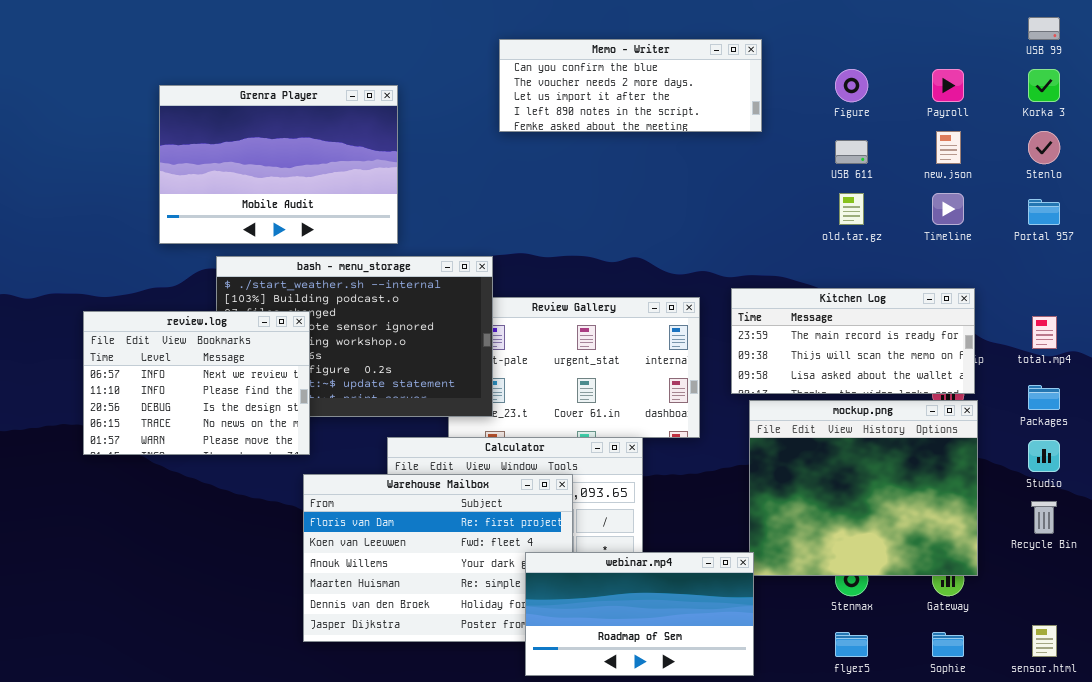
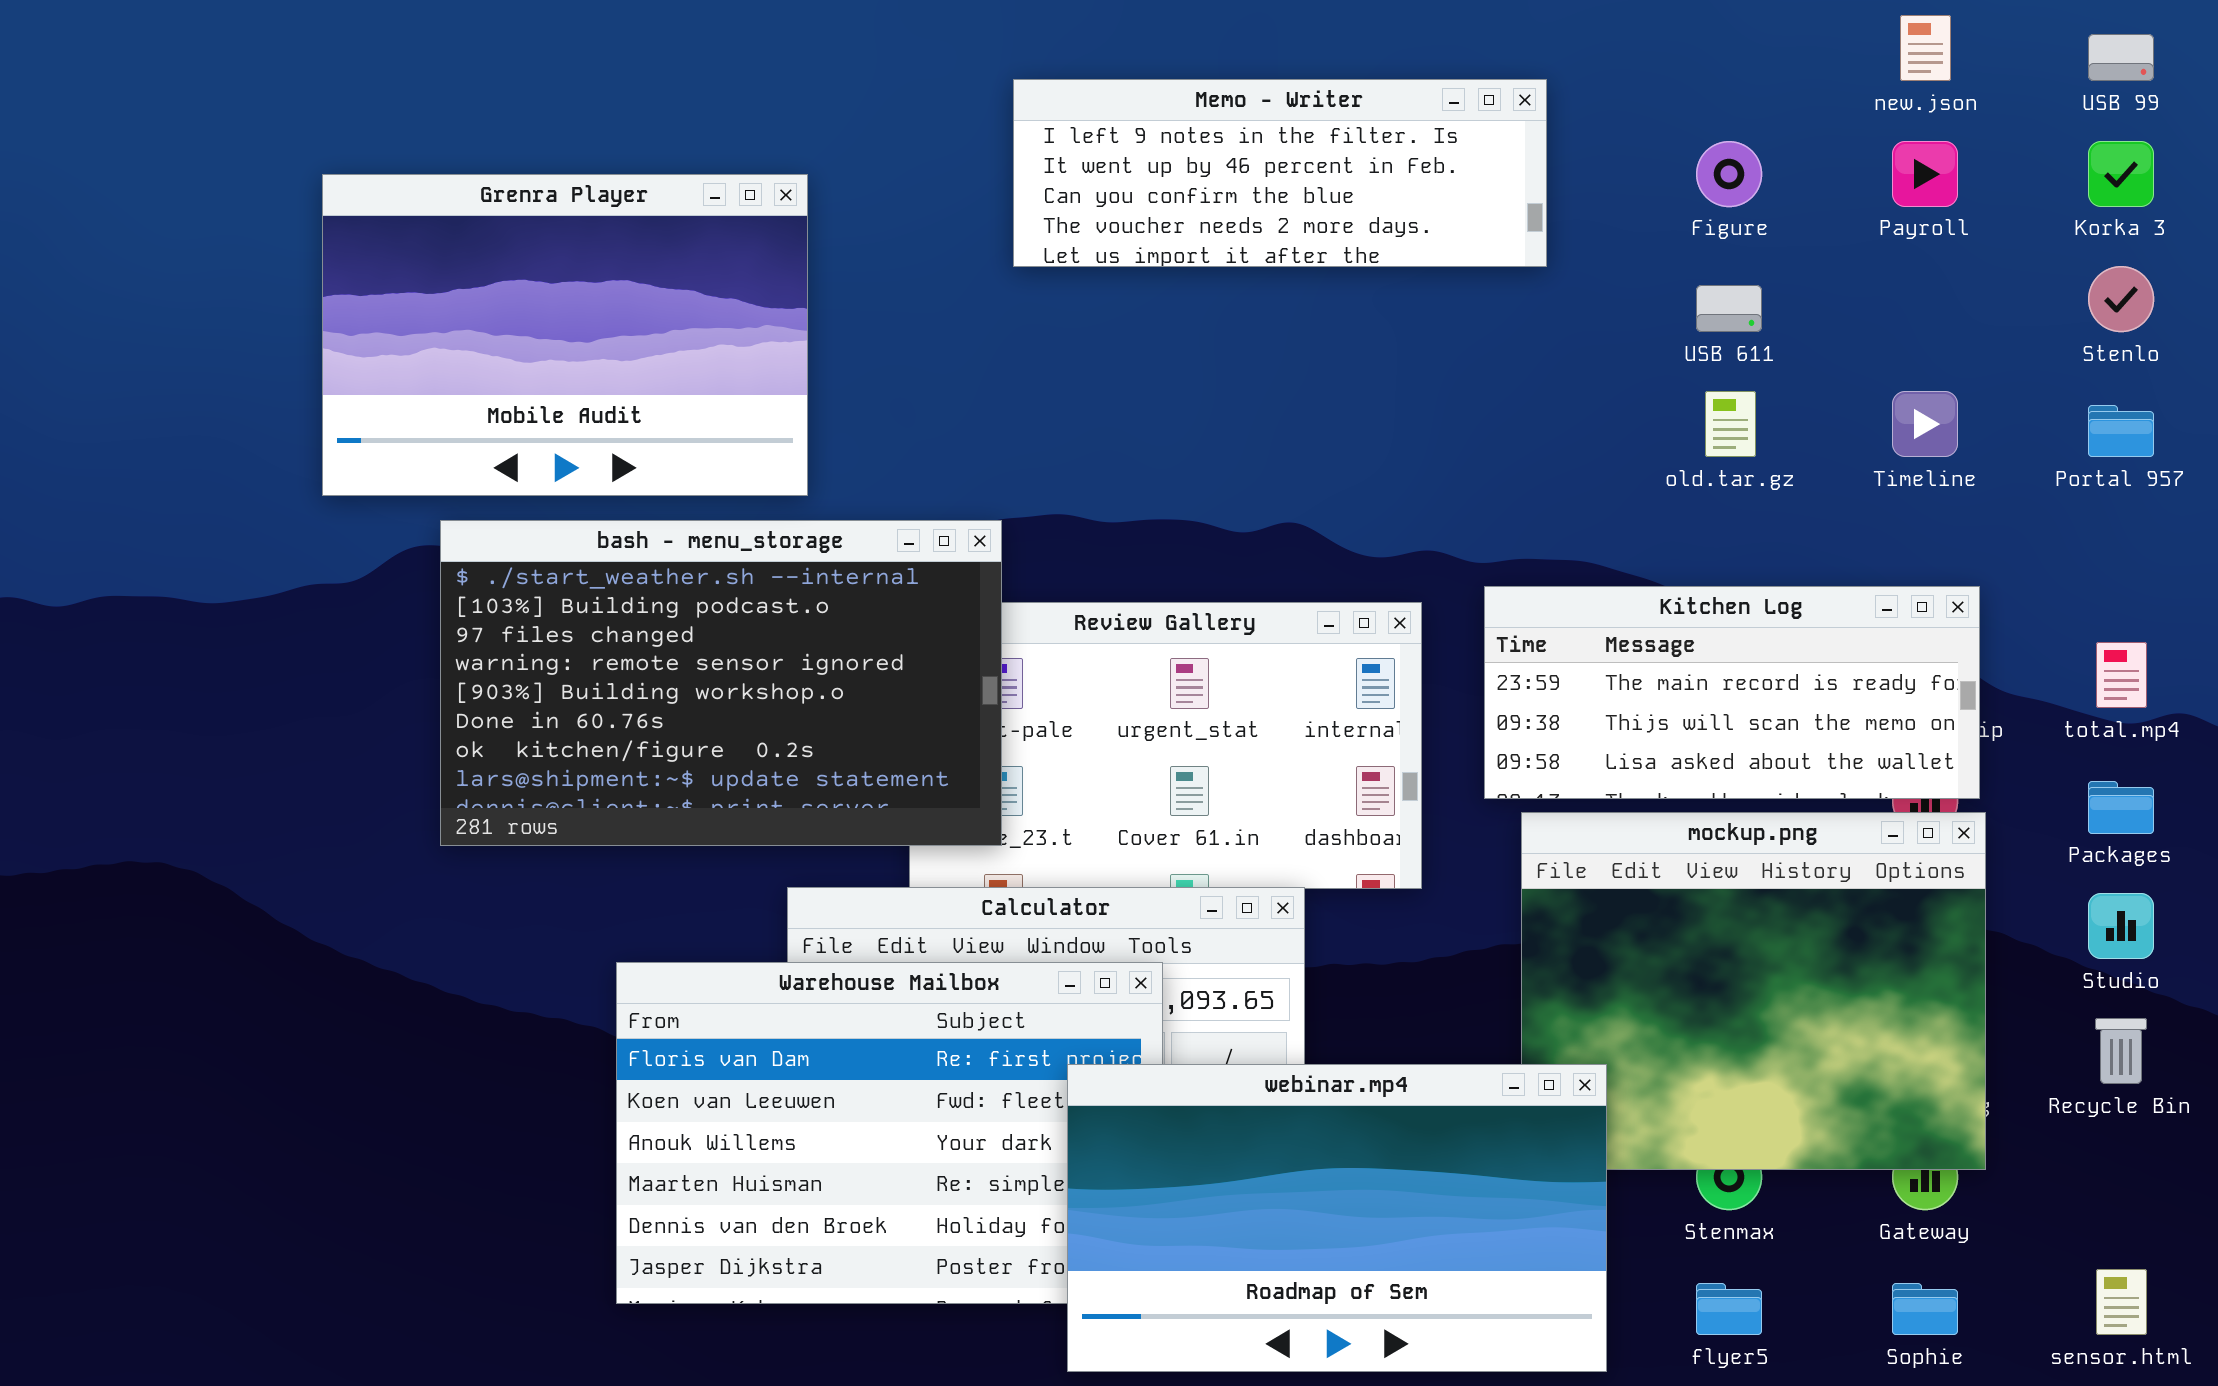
Memo - Writer: [499,39,762,132] -> [1013,79,1547,267], scrolled up 2 rows
new.json: [936,131,961,164] -> [1900,15,1951,81], moved
review.log: [83,311,310,455] -> none, closed
webinar.mp4: [525,552,754,676] -> [1067,1064,1607,1372], resized

